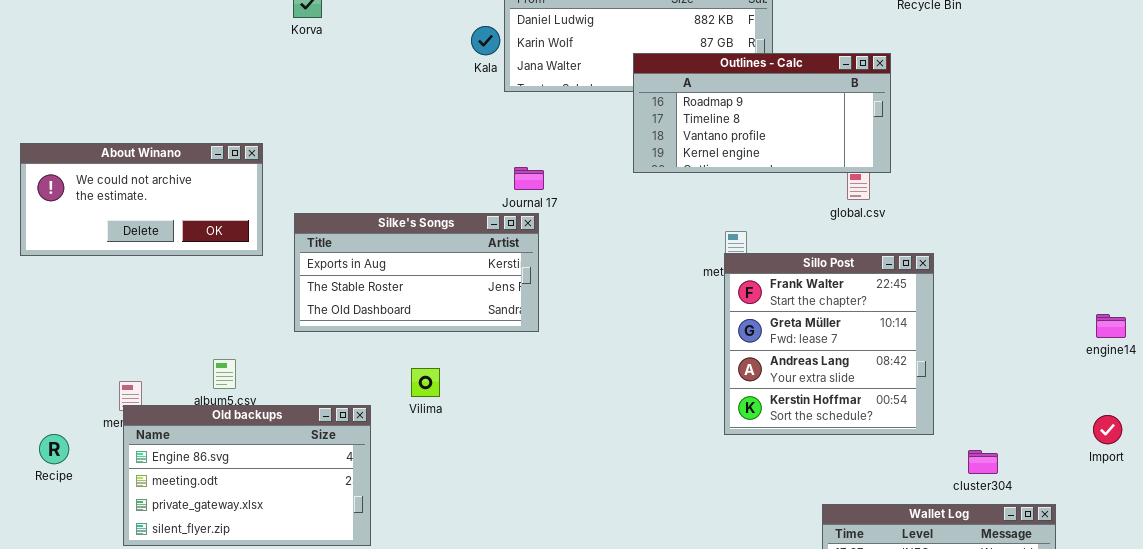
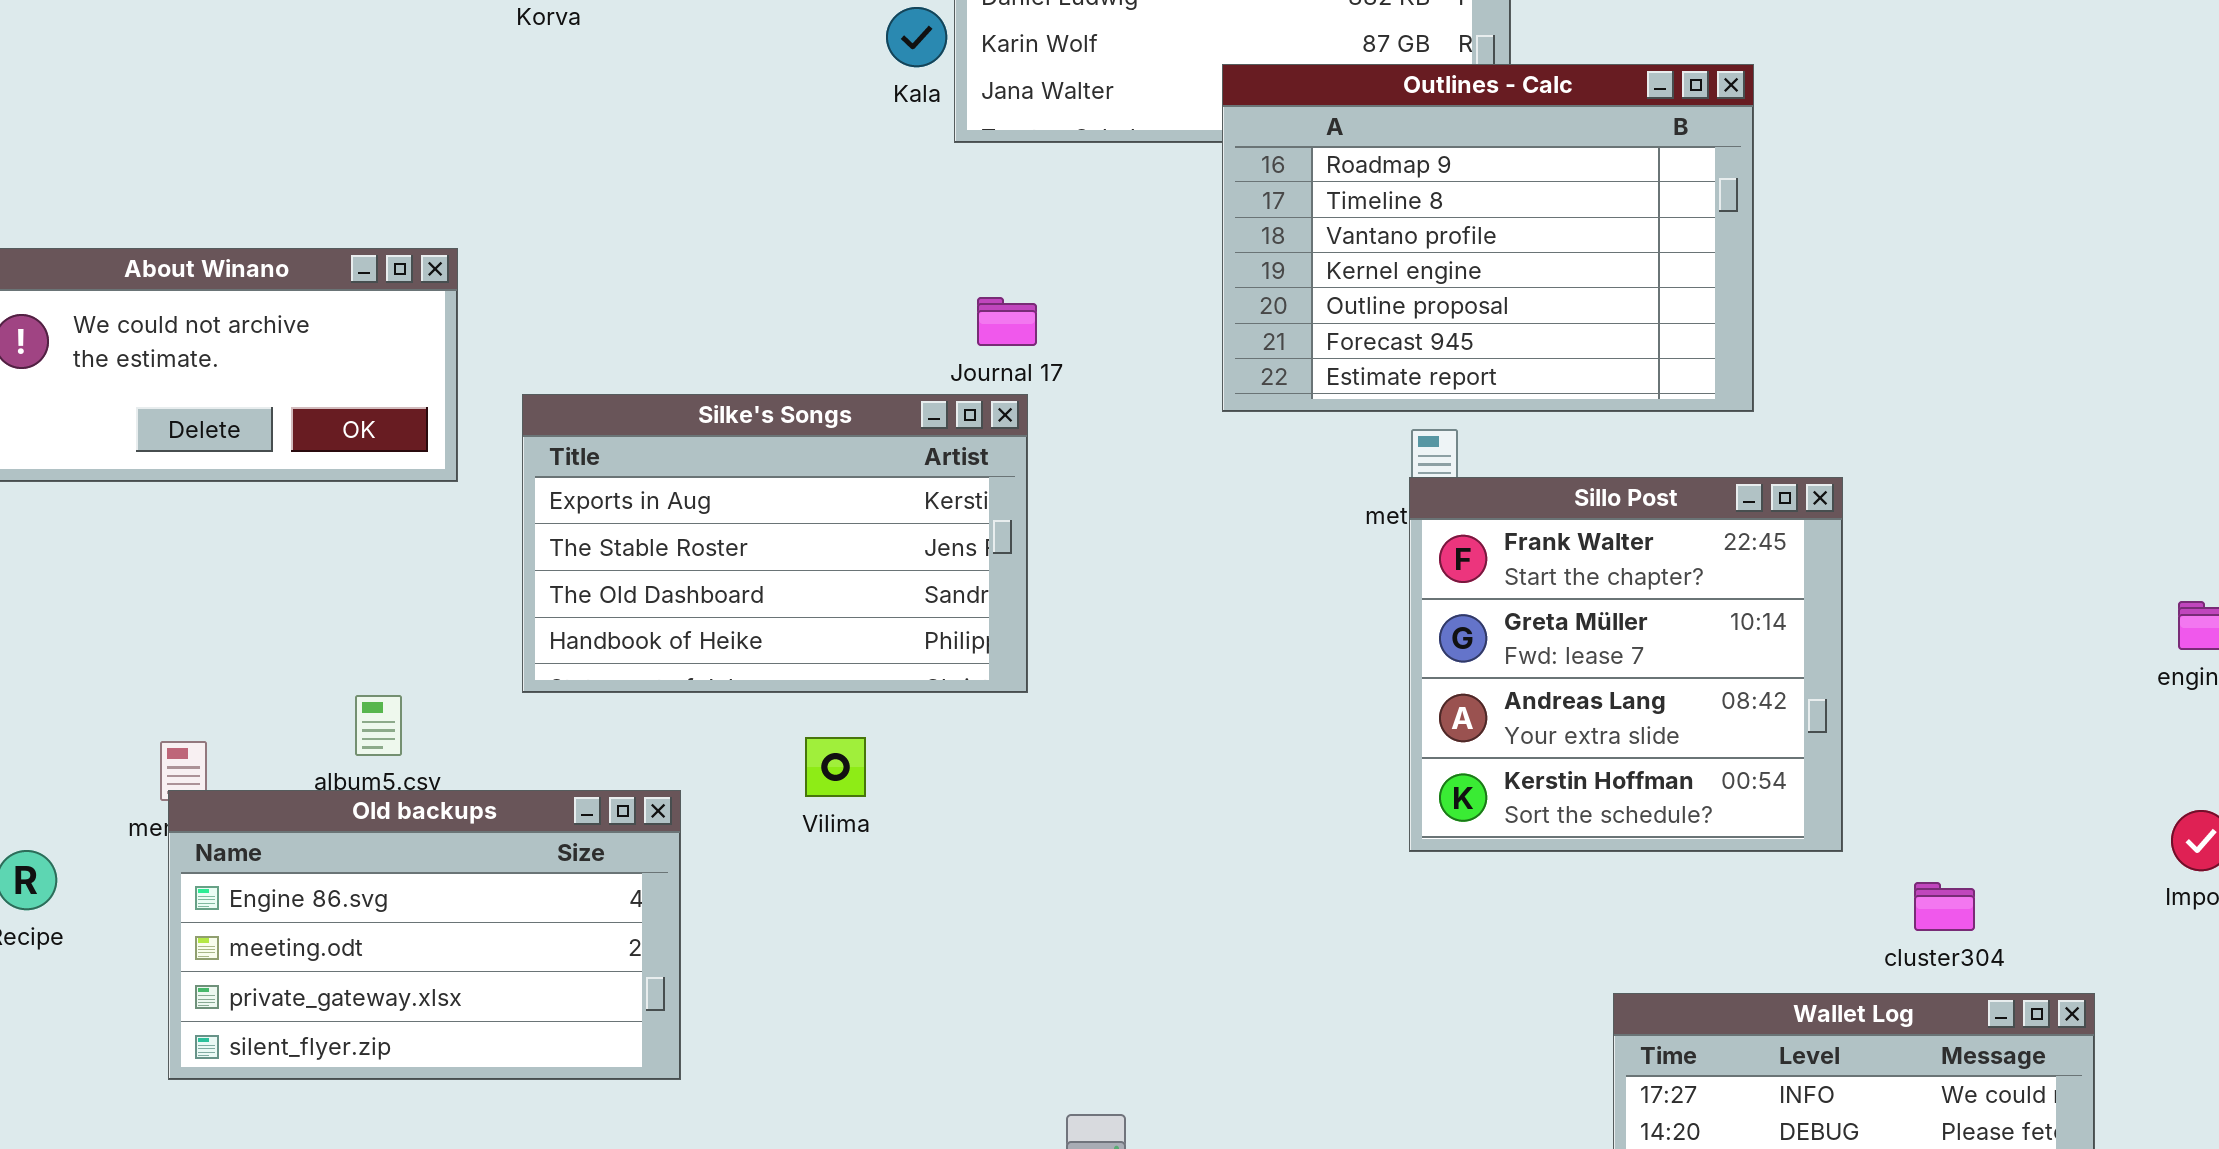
Outlines - Calc: [633,53,891,173] -> [1222,64,1754,412], resized
Silke's Songs: [294,213,539,332] -> [522,394,1028,693], resized
Vilima: [411,368,440,397] -> [805,737,866,797], moved

